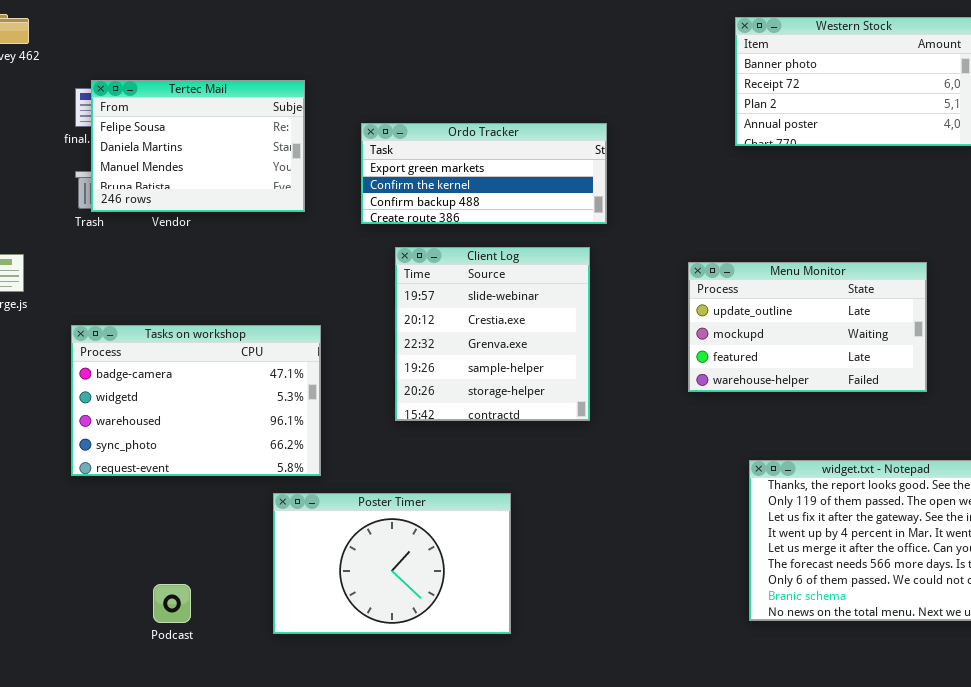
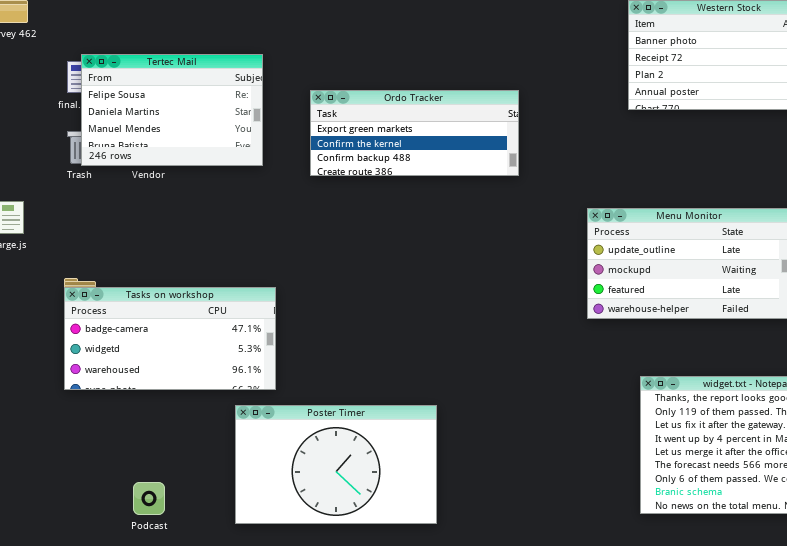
Client Log: [395,247,590,421] -> none, closed
Tasks on workshop: [71,325,321,476] -> [64,287,276,390], resized

